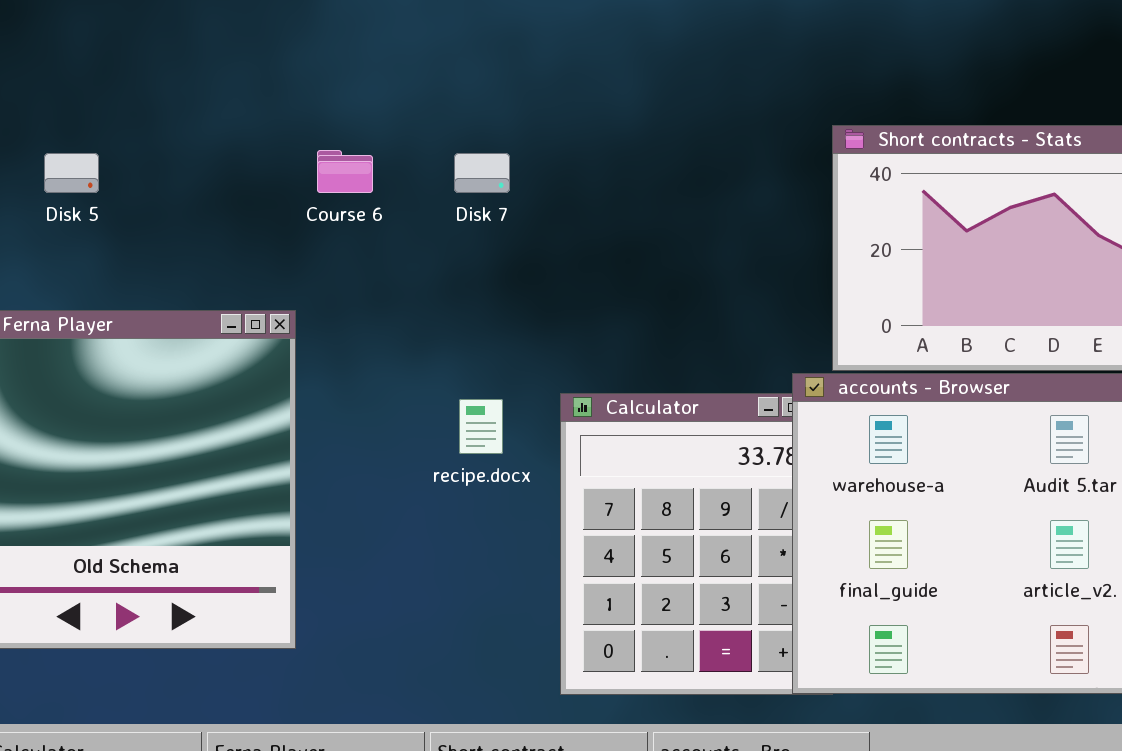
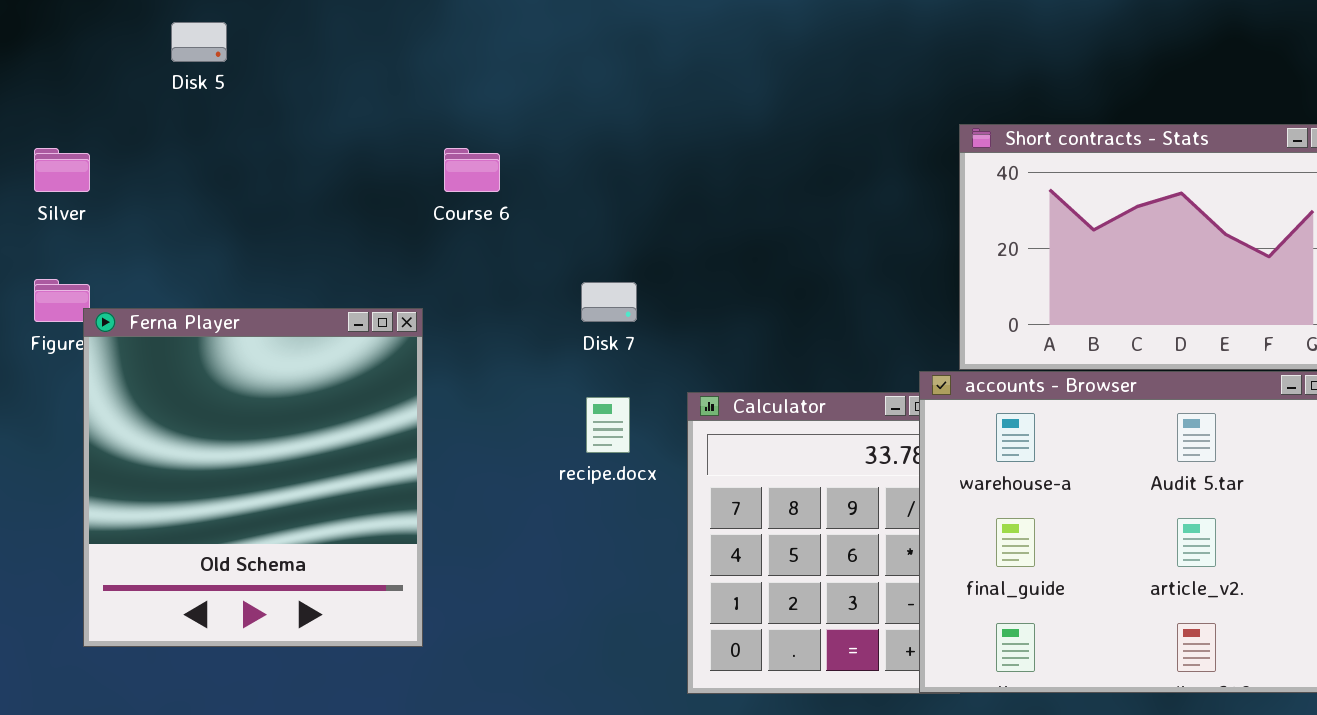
Disk 5: [44,153,99,193] -> [171,22,227,62], moved
Disk 7: [454,153,510,193] -> [581,282,637,322], moved

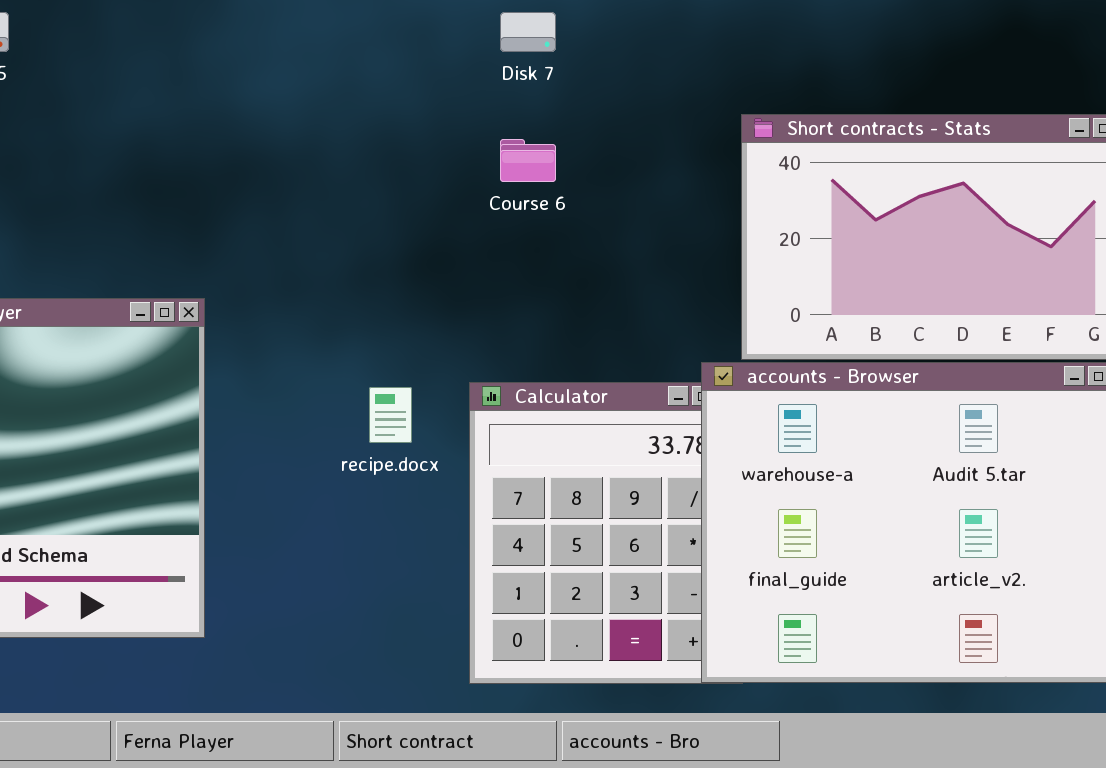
Course 6: [444,148,500,192] -> [500,139,556,182], moved
Disk 7: [581,282,637,322] -> [500,12,556,52], moved

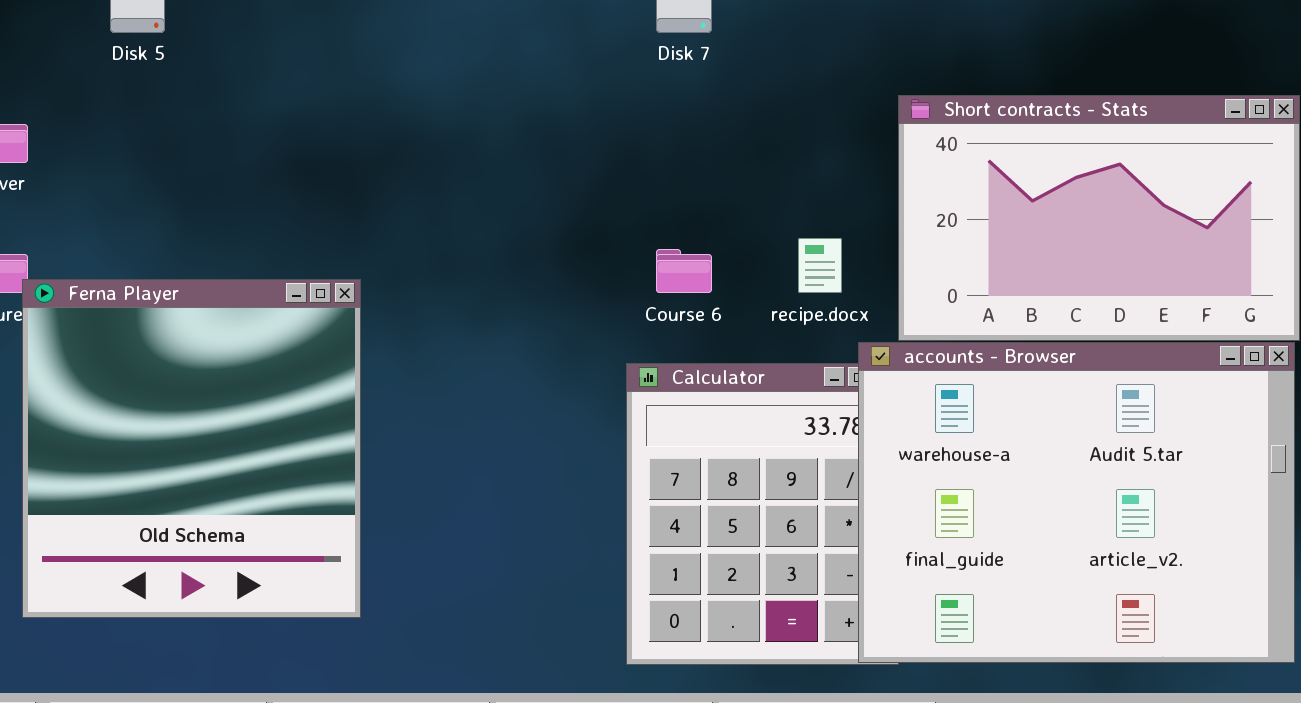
Course 6: [500,139,556,182] -> [656,249,712,293], moved
recipe.docx: [369,387,412,443] -> [798,238,842,293], moved

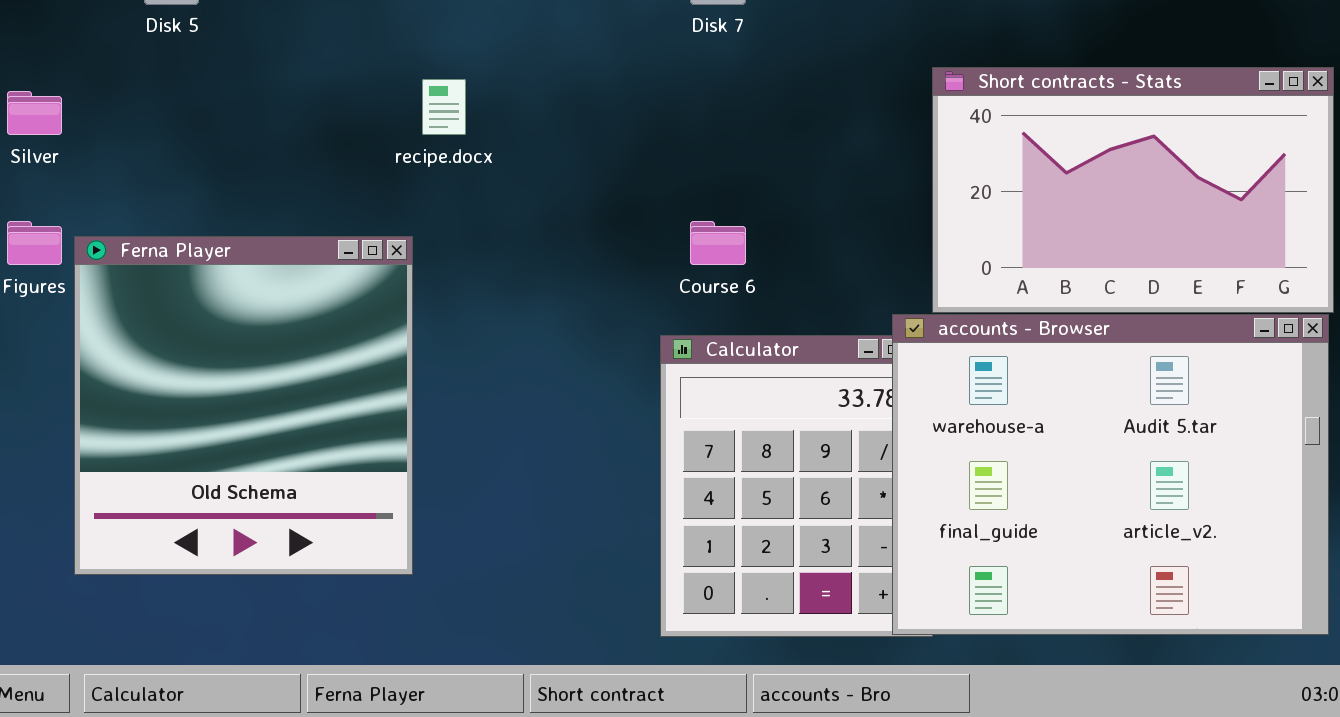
recipe.docx: [798,238,842,293] -> [422,79,466,135], moved
Ferna Player: [22,279,361,618] -> [74,236,413,575], moved

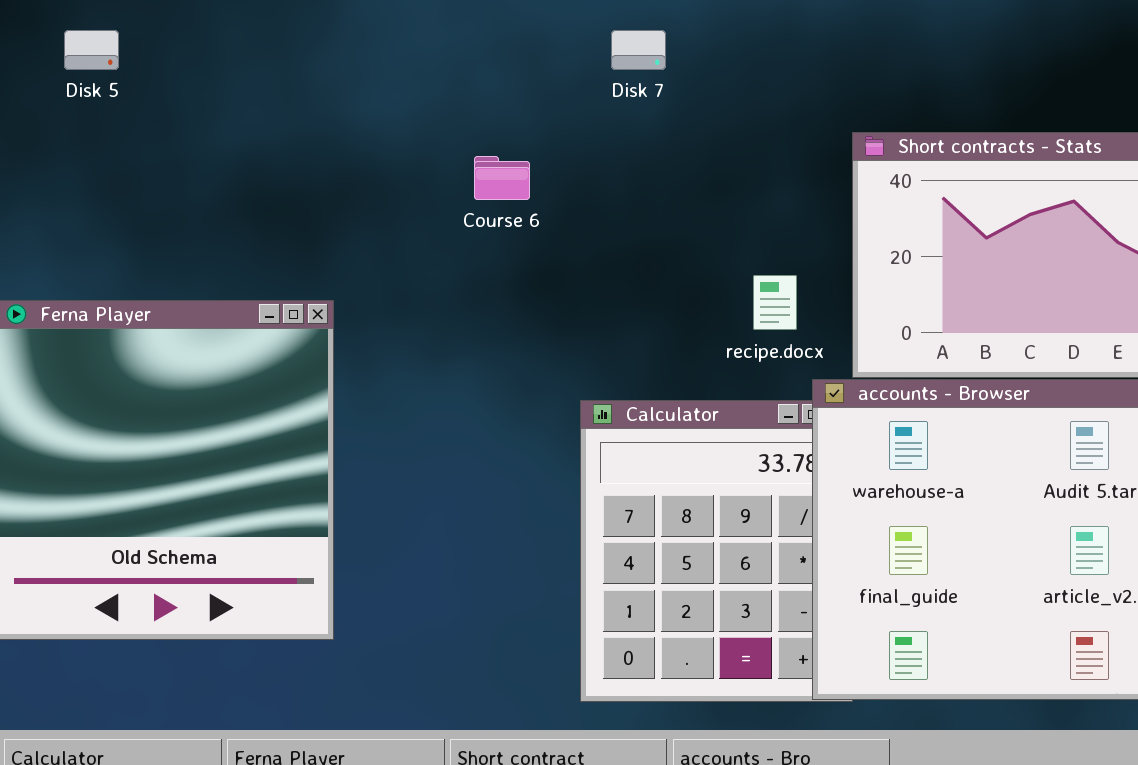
recipe.docx: [422,79,466,135] -> [753,275,797,330], moved
Course 6: [690,221,746,265] -> [474,156,530,200], moved

